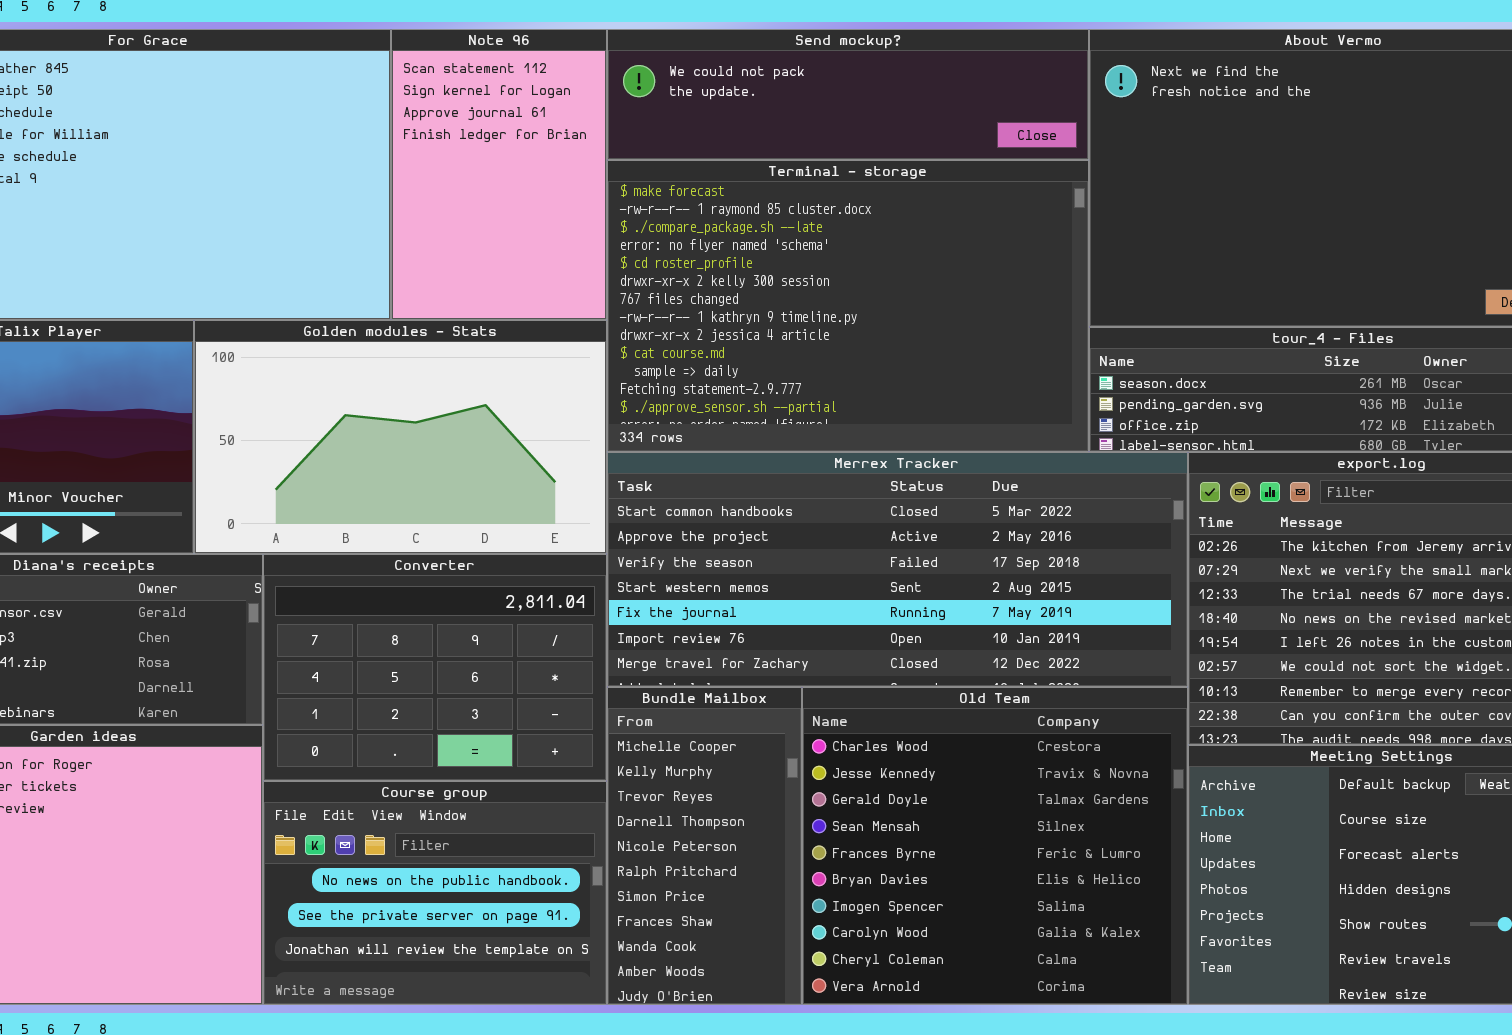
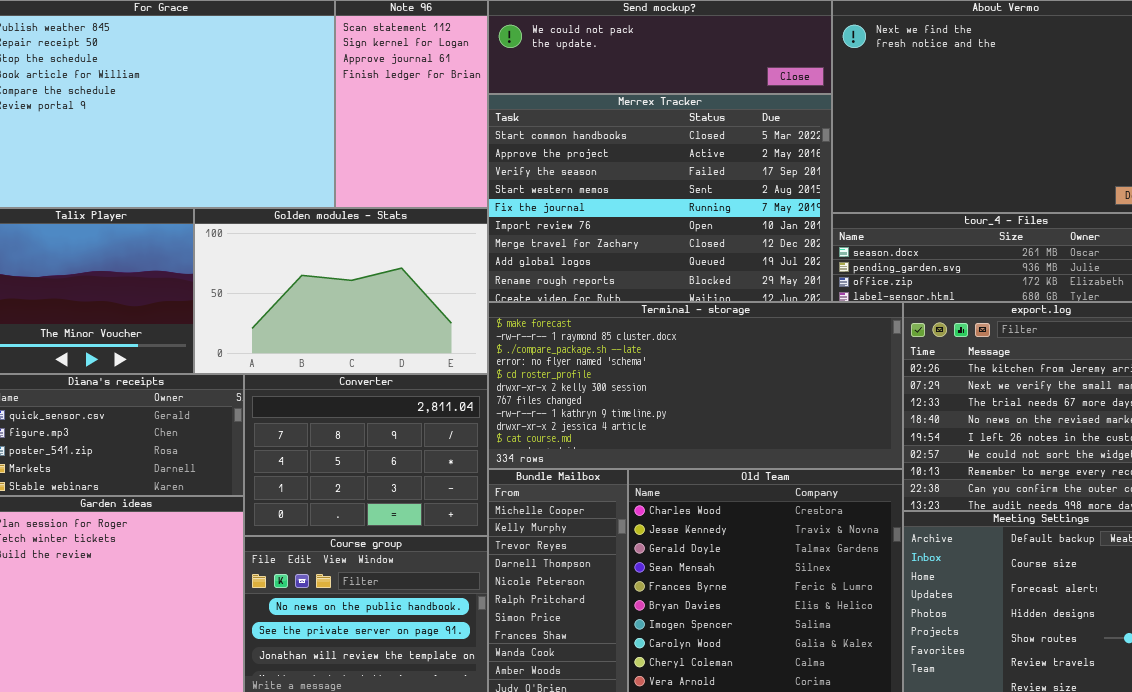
Terminal - storage: [607,160,1089,452] -> [488,302,903,469], moved, resized
Merrex Tracker: [607,452,1188,687] -> [488,94,832,302], moved, resized

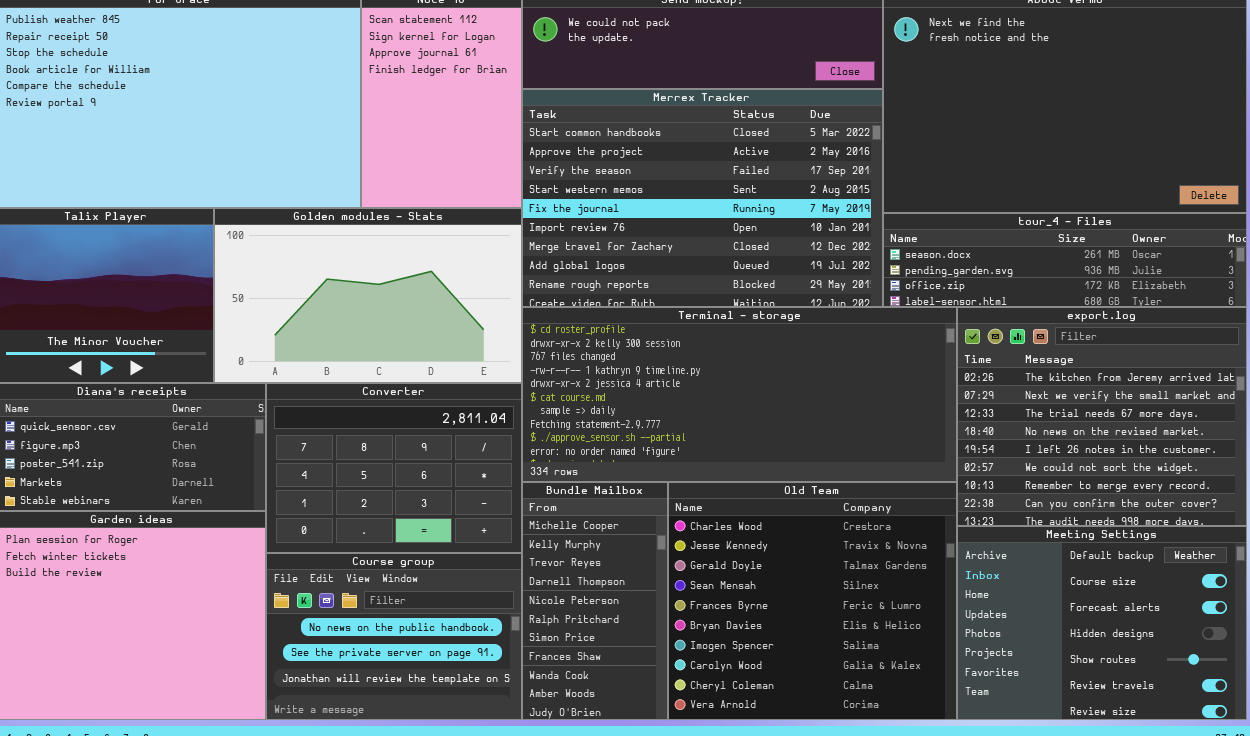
Terminal - storage: [488,302,903,469] -> [522,307,957,482], scrolled down 4 rows

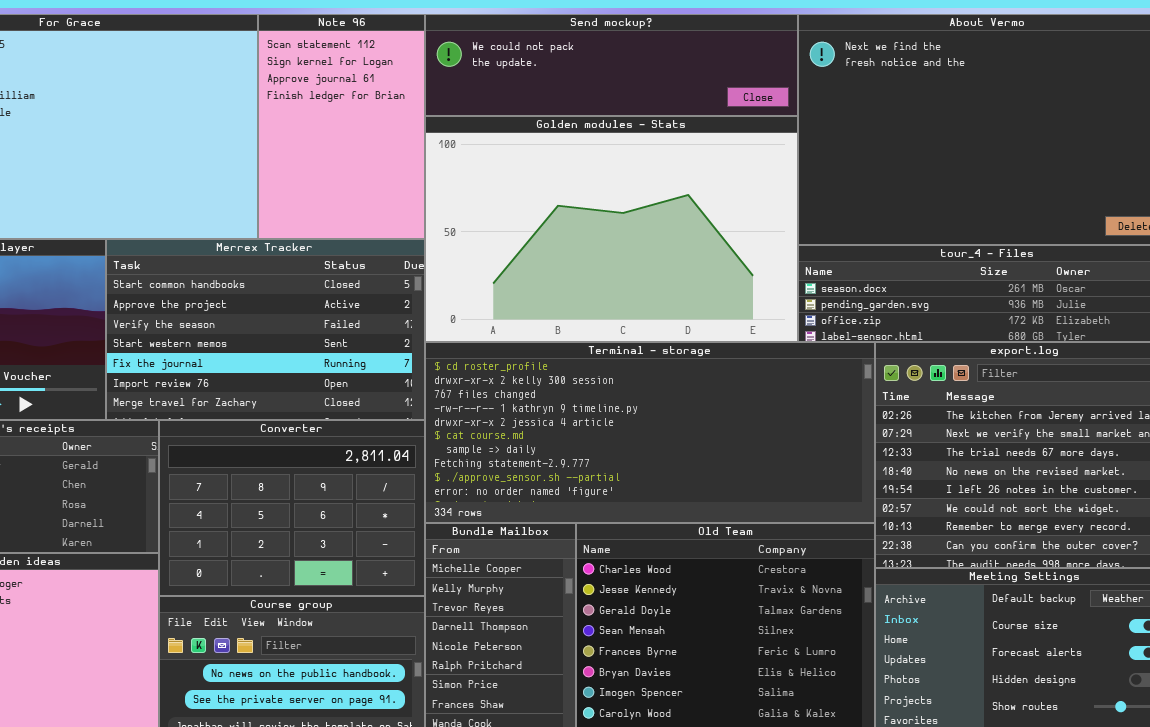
Merrex Tracker: [522,89,883,307] -> [106,239,425,420], moved, resized
Golden modules - Stats: [214,208,522,383] -> [425,116,798,342], moved, resized

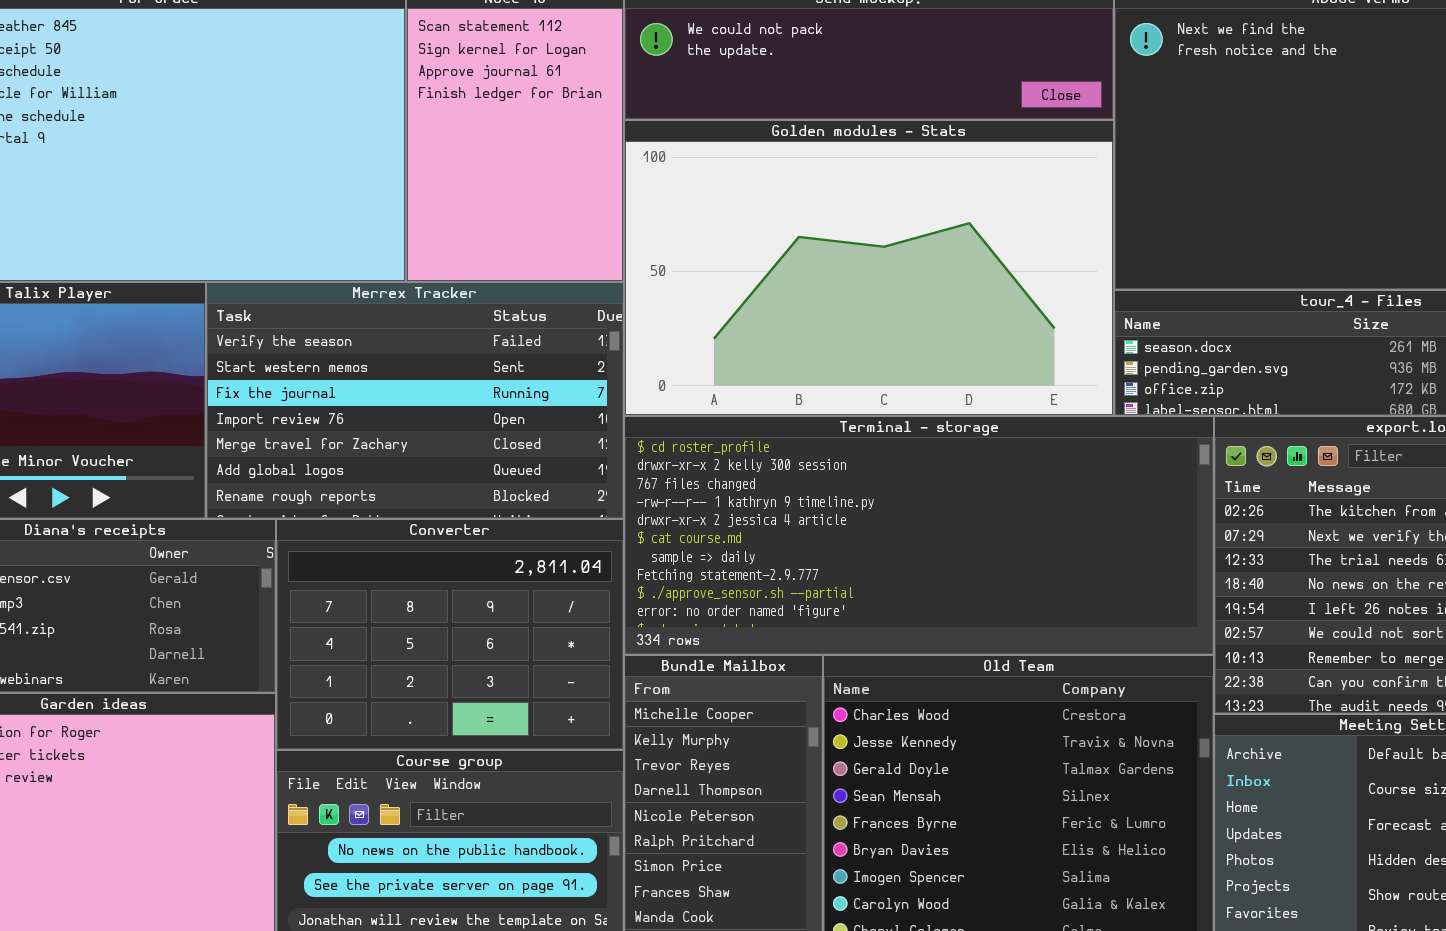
Merrex Tracker: [106,239,425,420] -> [206,282,624,519], scrolled down 2 rows

